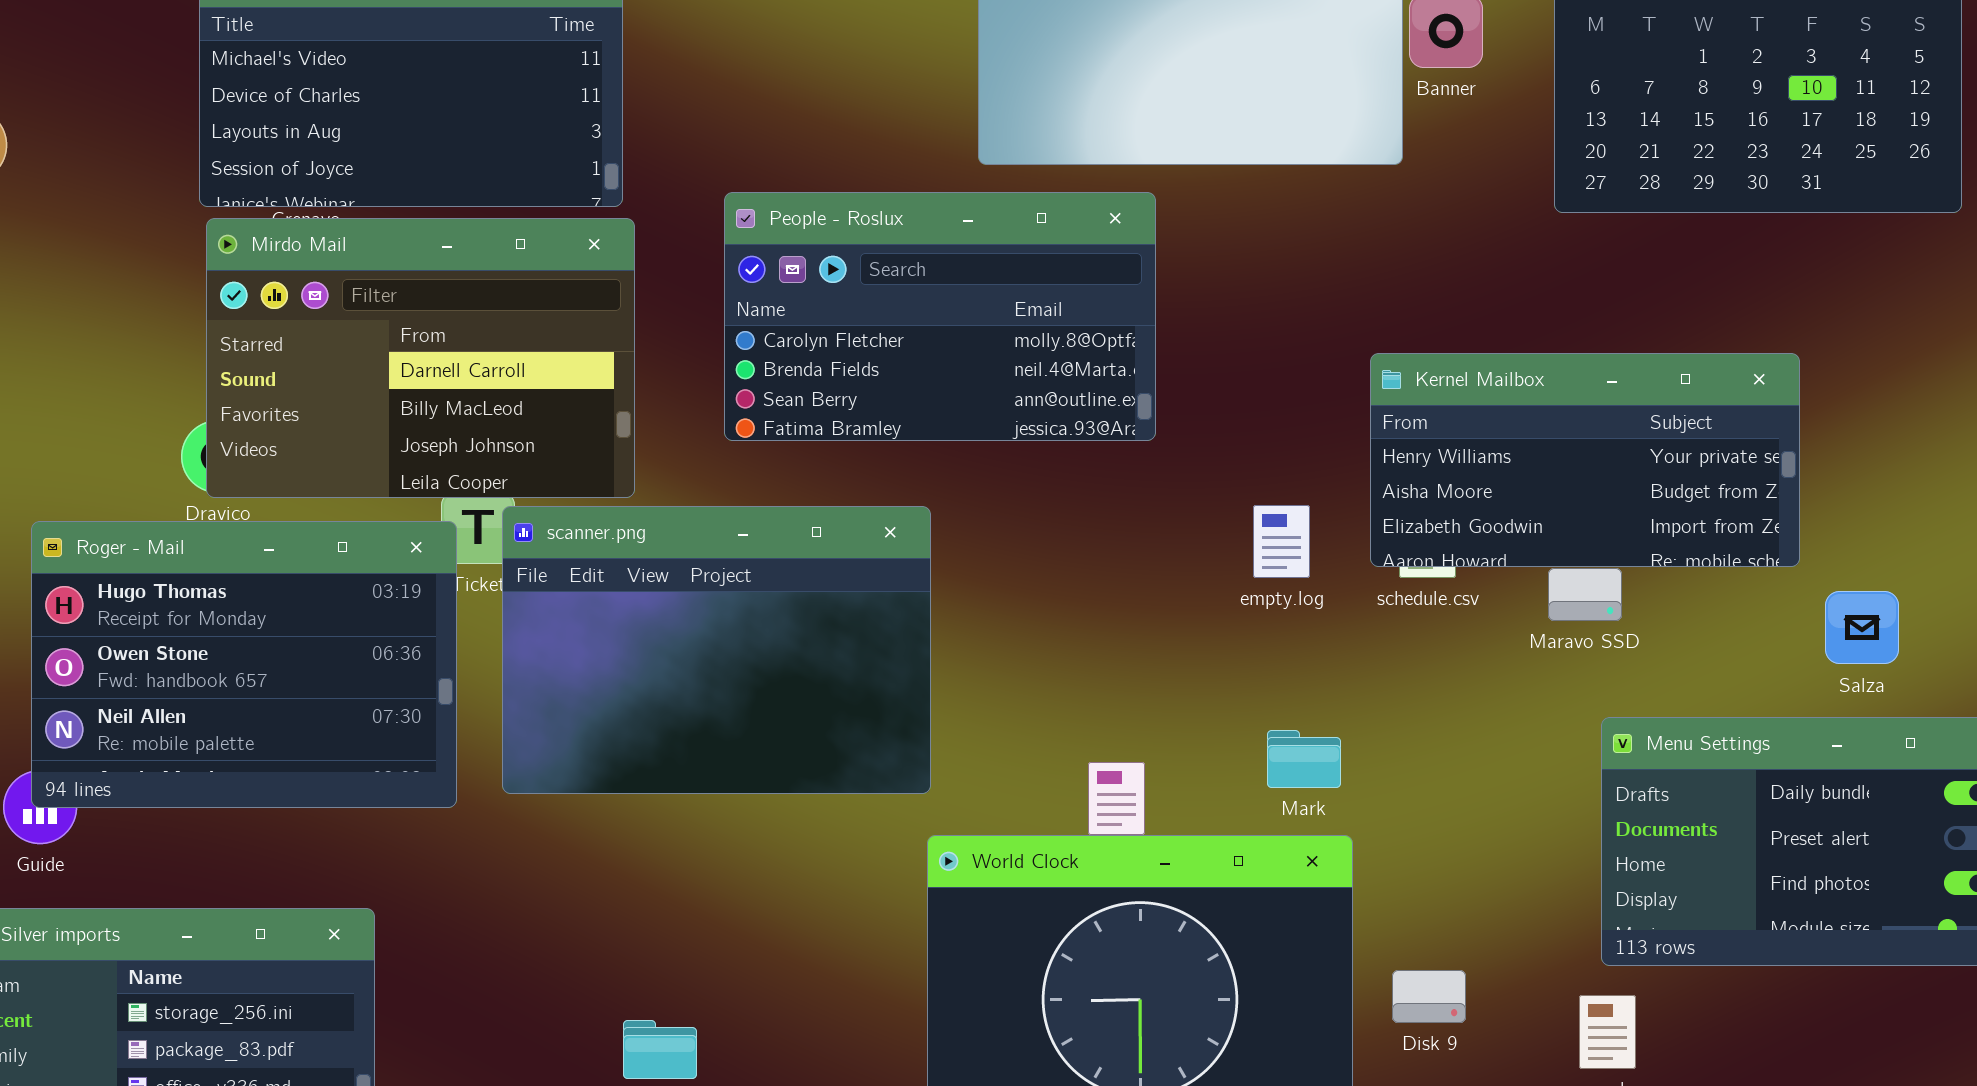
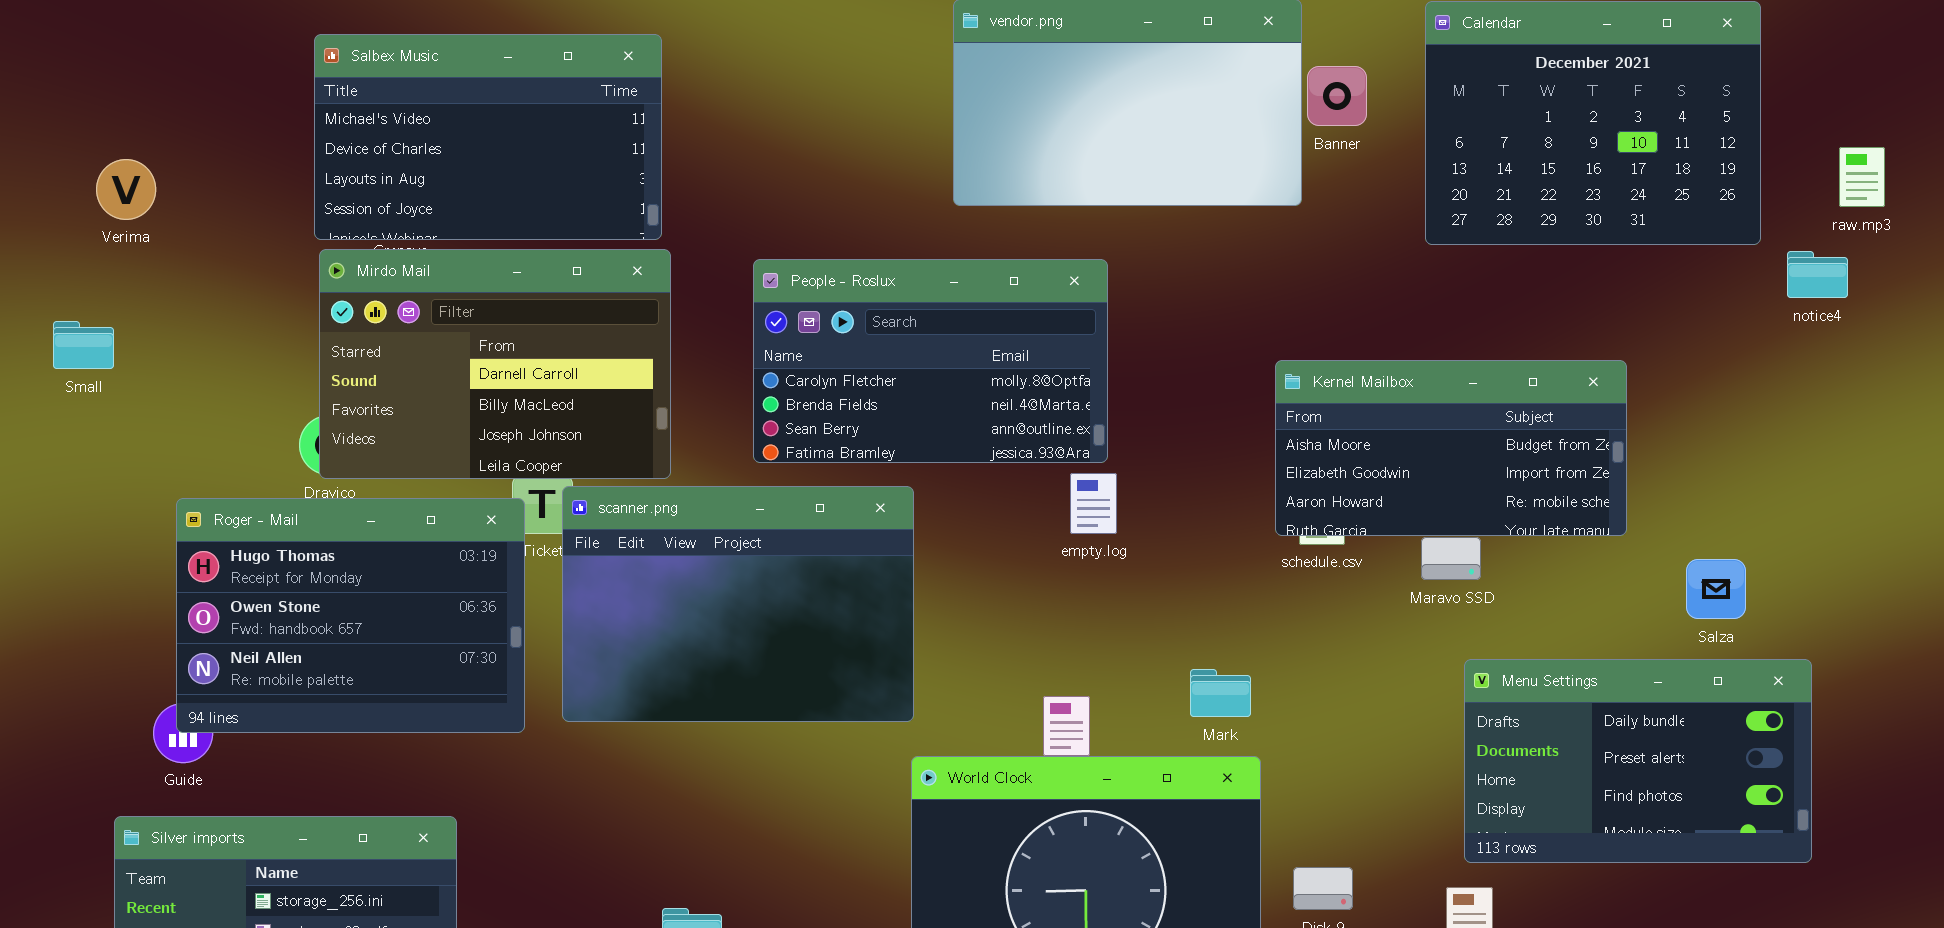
People - Roslux: [724,192,1156,441] -> [753,259,1108,463], moved
Kernel Mailbox: [1370,353,1800,567] -> [1275,360,1627,536], scrolled down 1 row
empty.log: [1253,505,1310,578] -> [1070,473,1117,534], moved
Salza: [1825,591,1899,664] -> [1686,559,1746,619], moved

